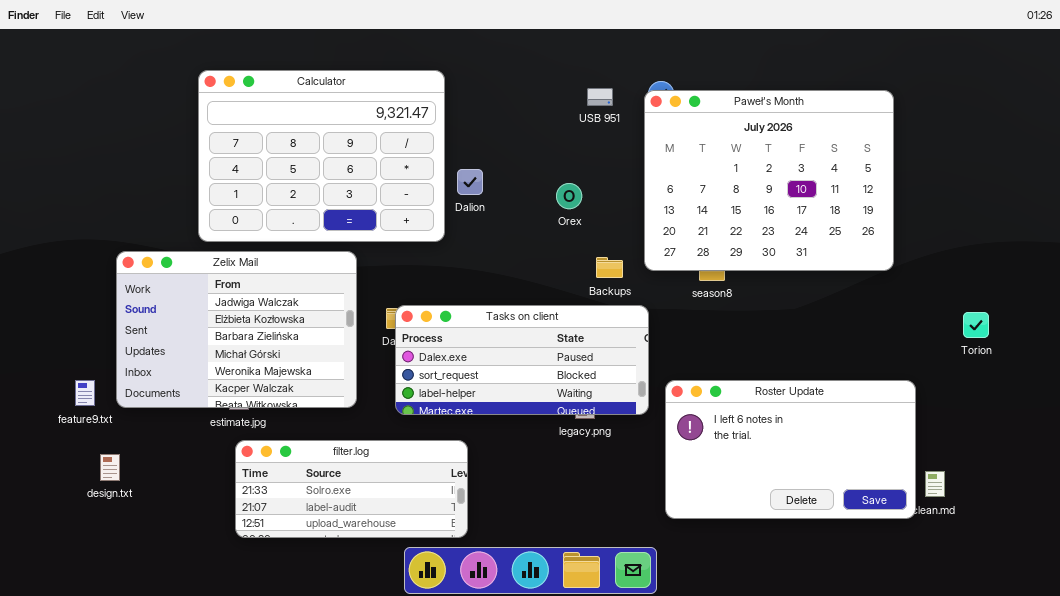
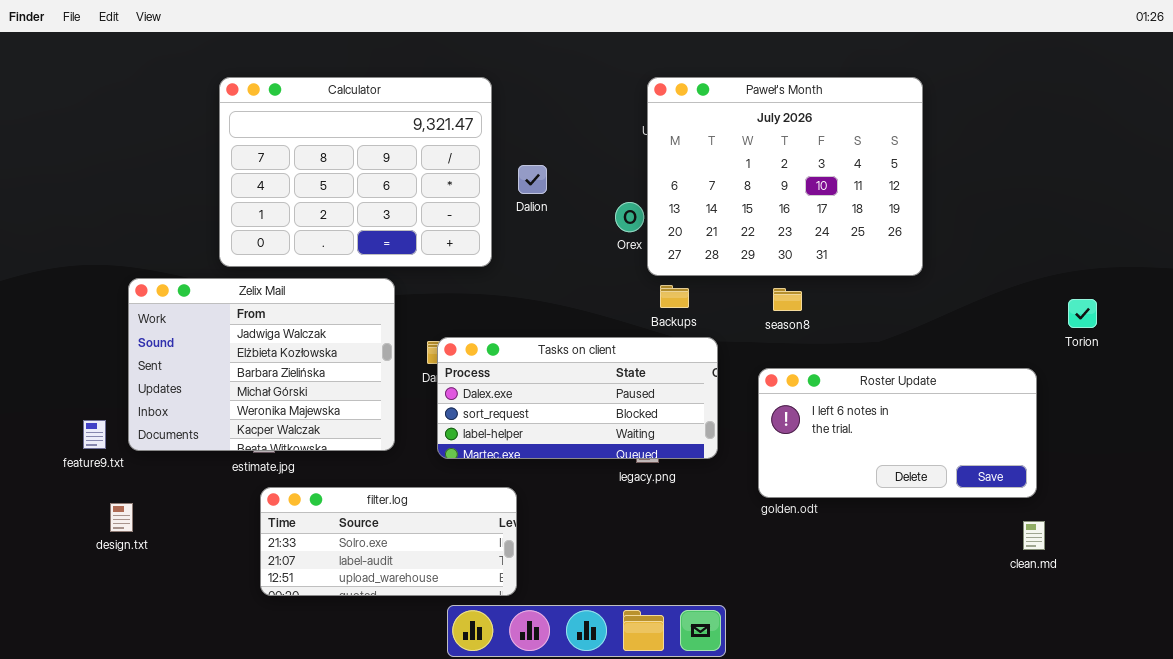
Paweł's Month: [644,90,894,271] -> [647,77,923,276], moved
Dalion: [457,169,483,195] -> [518,165,547,194], moved
Torion: [963,312,989,338] -> [1068,299,1097,328], moved
Roster Update: [665,380,916,519] -> [758,368,1037,498], moved, resized

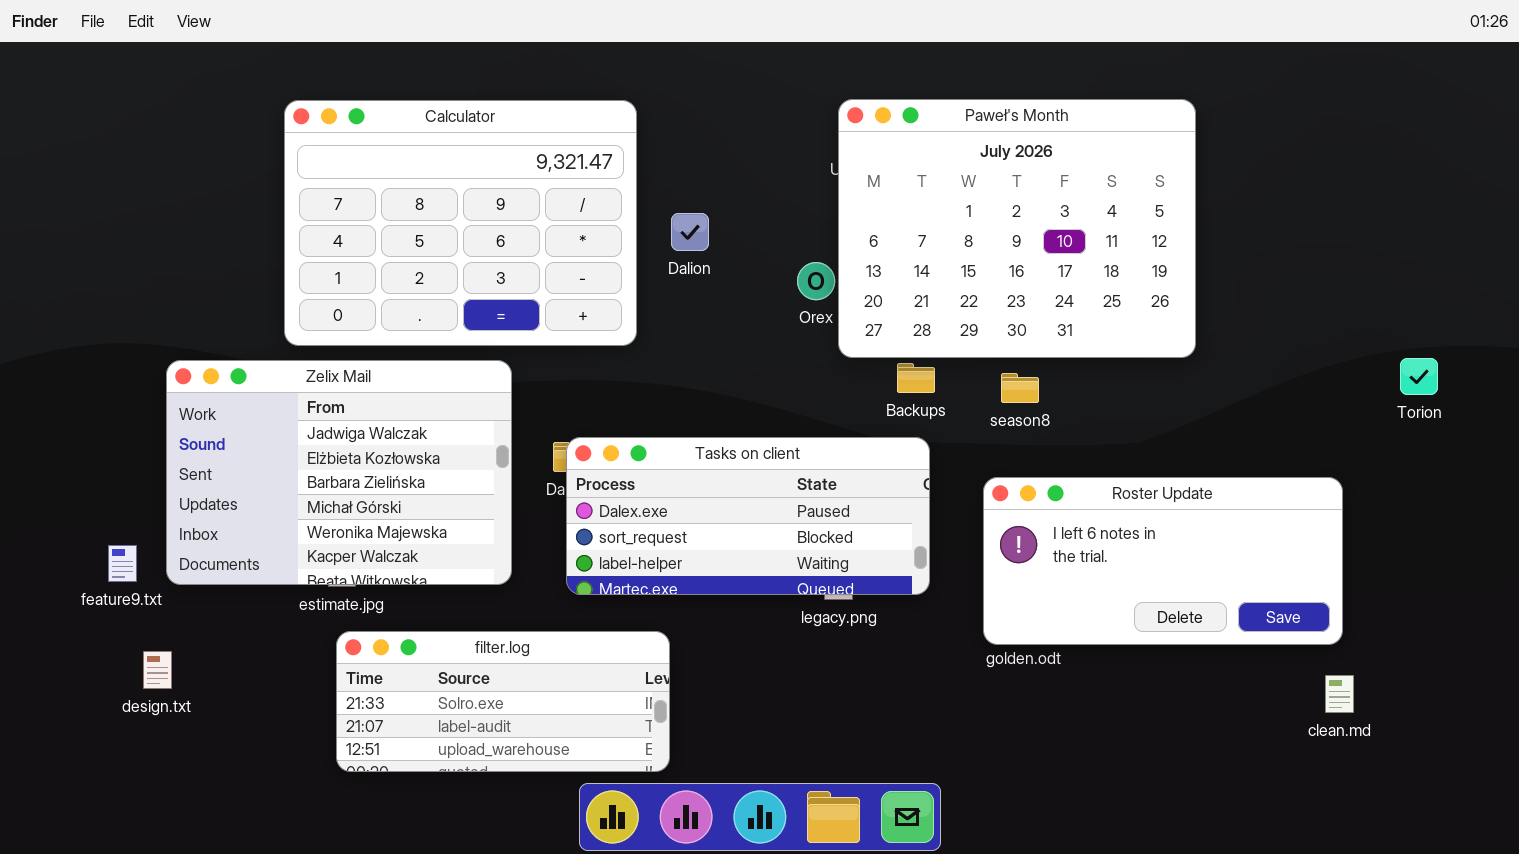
Backups: [660,285,689,308] -> [897,363,935,393], moved
Torion: [1068,299,1097,328] -> [1400,358,1438,395], moved

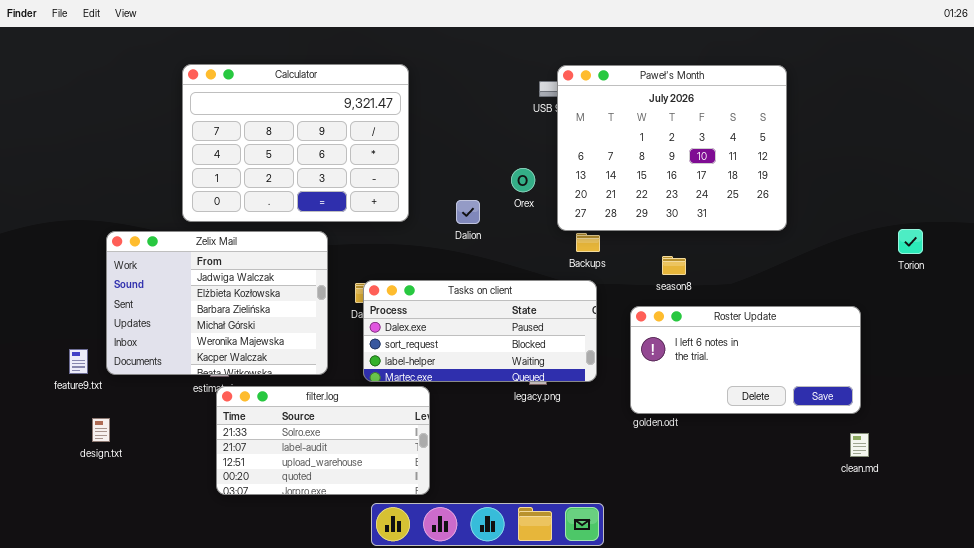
Paweł's Month: [838,99,1196,358] -> [557,65,787,231], moved
Dalion: [671,213,709,251] -> [456,200,480,224], moved
season8: [1001,373,1039,403] -> [662,256,686,275], moved
filter.log: [336,631,670,772] -> [216,386,430,495], resized

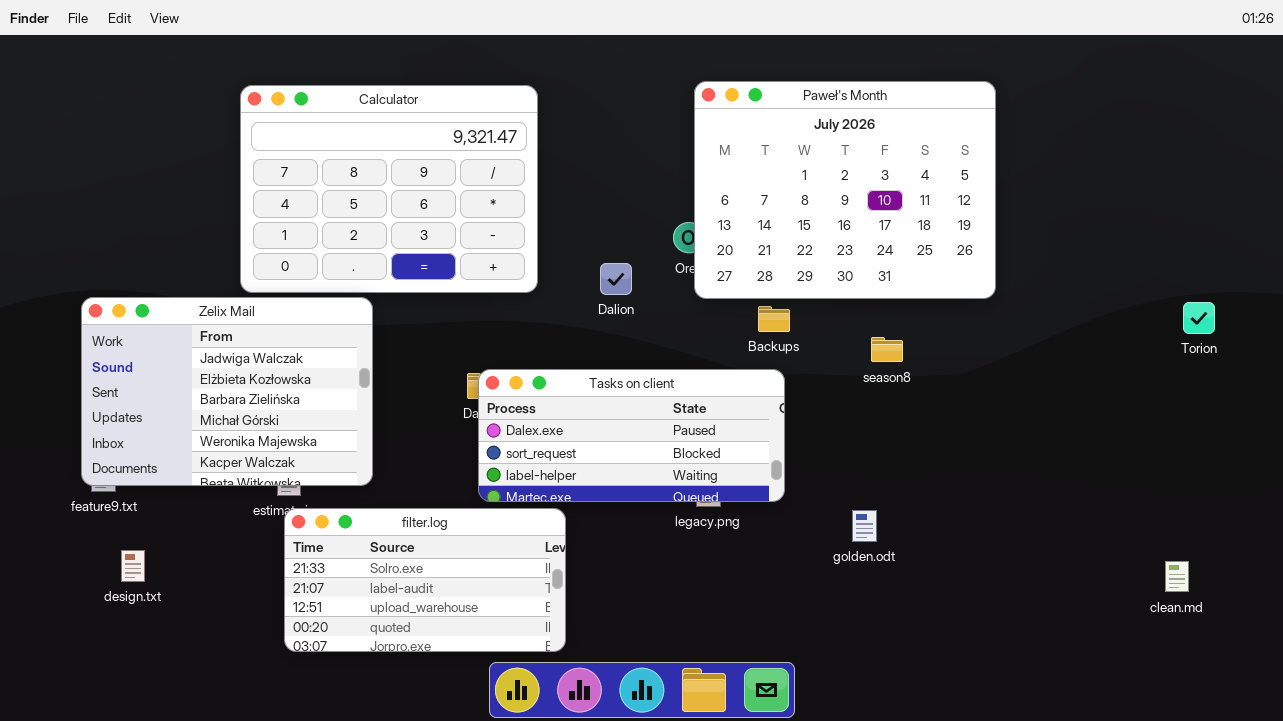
Paweł's Month: [557,65,787,231] -> [694,81,996,299], moved
Zelix Mail: [106,231,328,375] -> [81,297,373,486], moved
Roster Update: [630,306,861,414] -> none, closed
clean.md: [850,433,869,457] -> [1165,561,1189,592], moved

